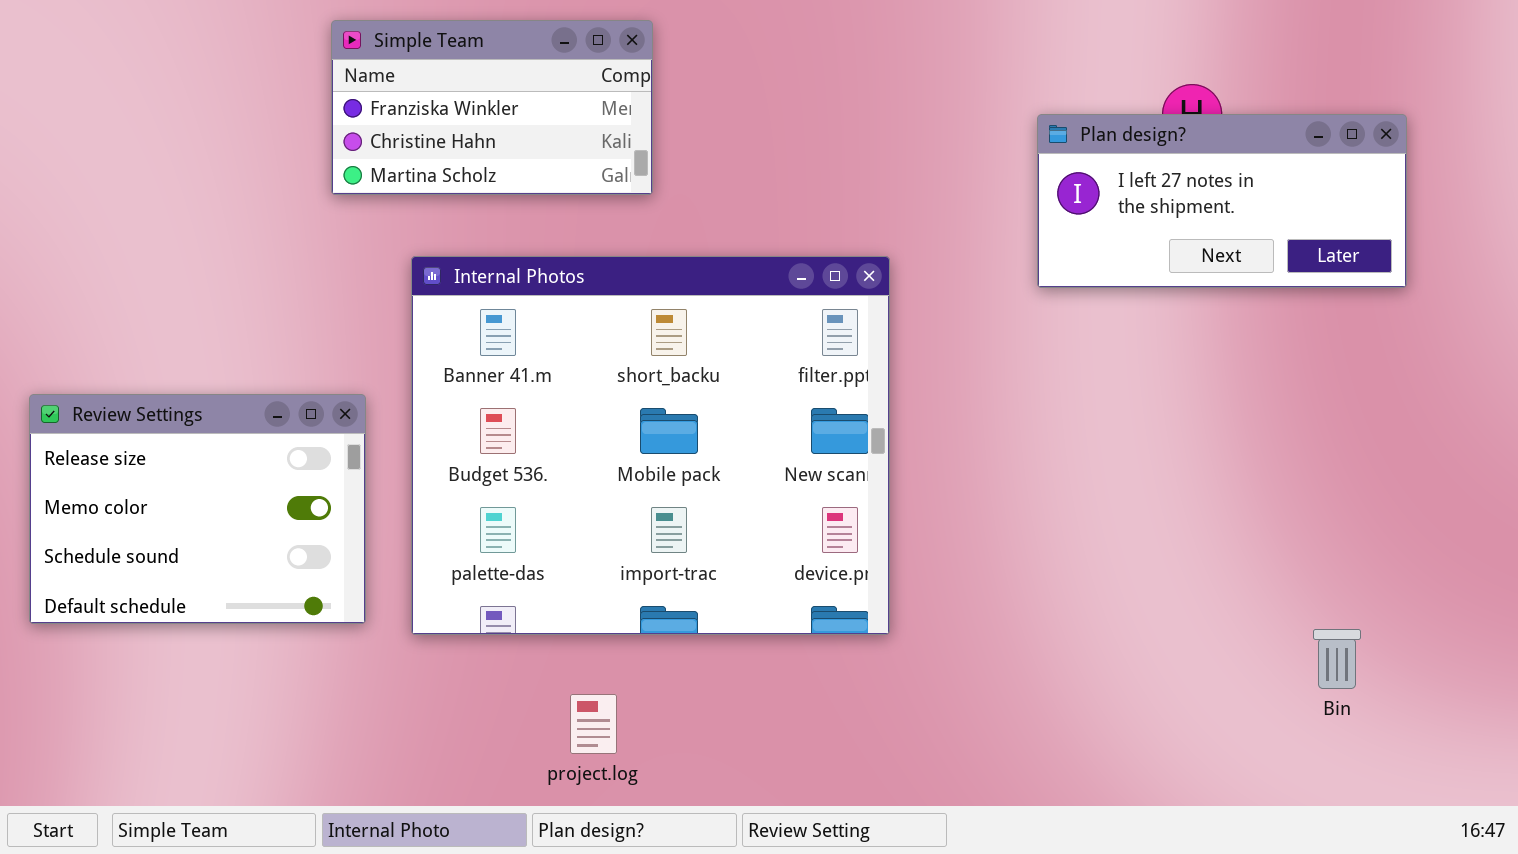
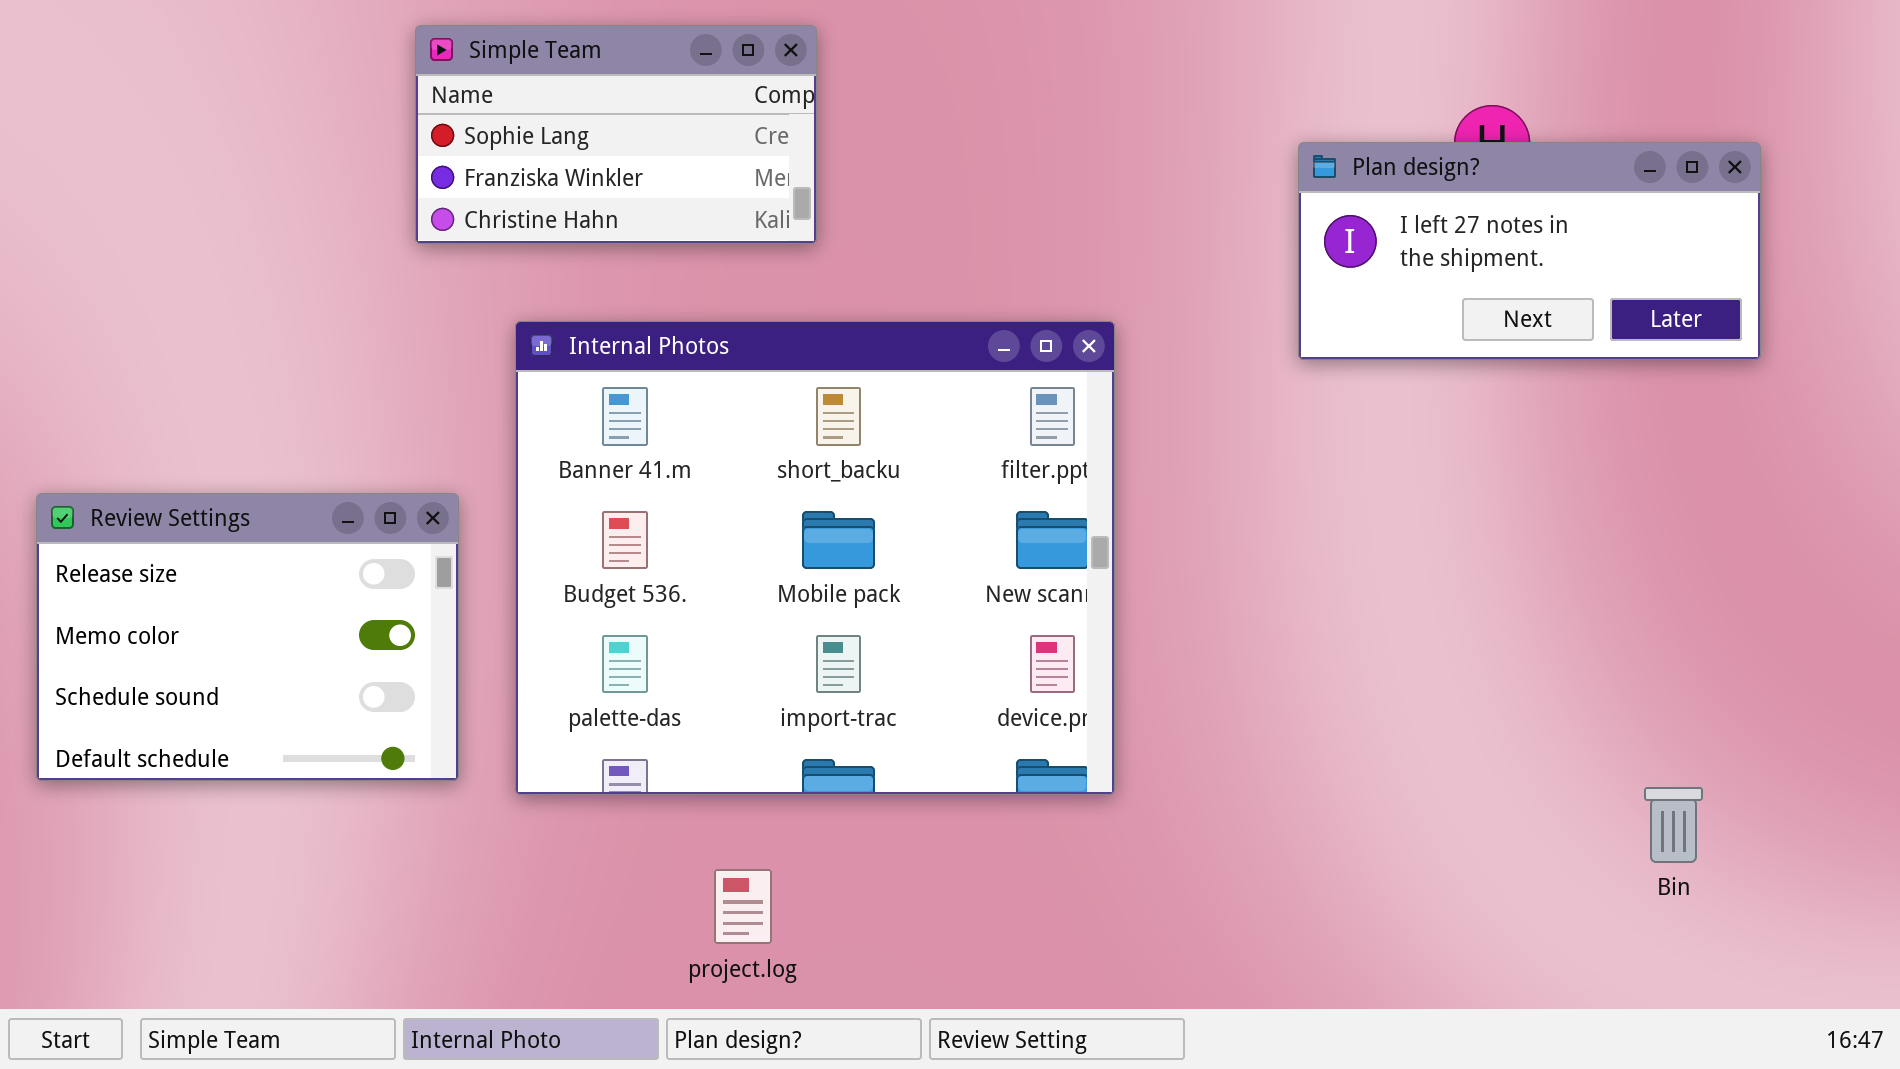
Simple Team: [331,20,653,195] -> [415,25,817,244], scrolled up 1 row

